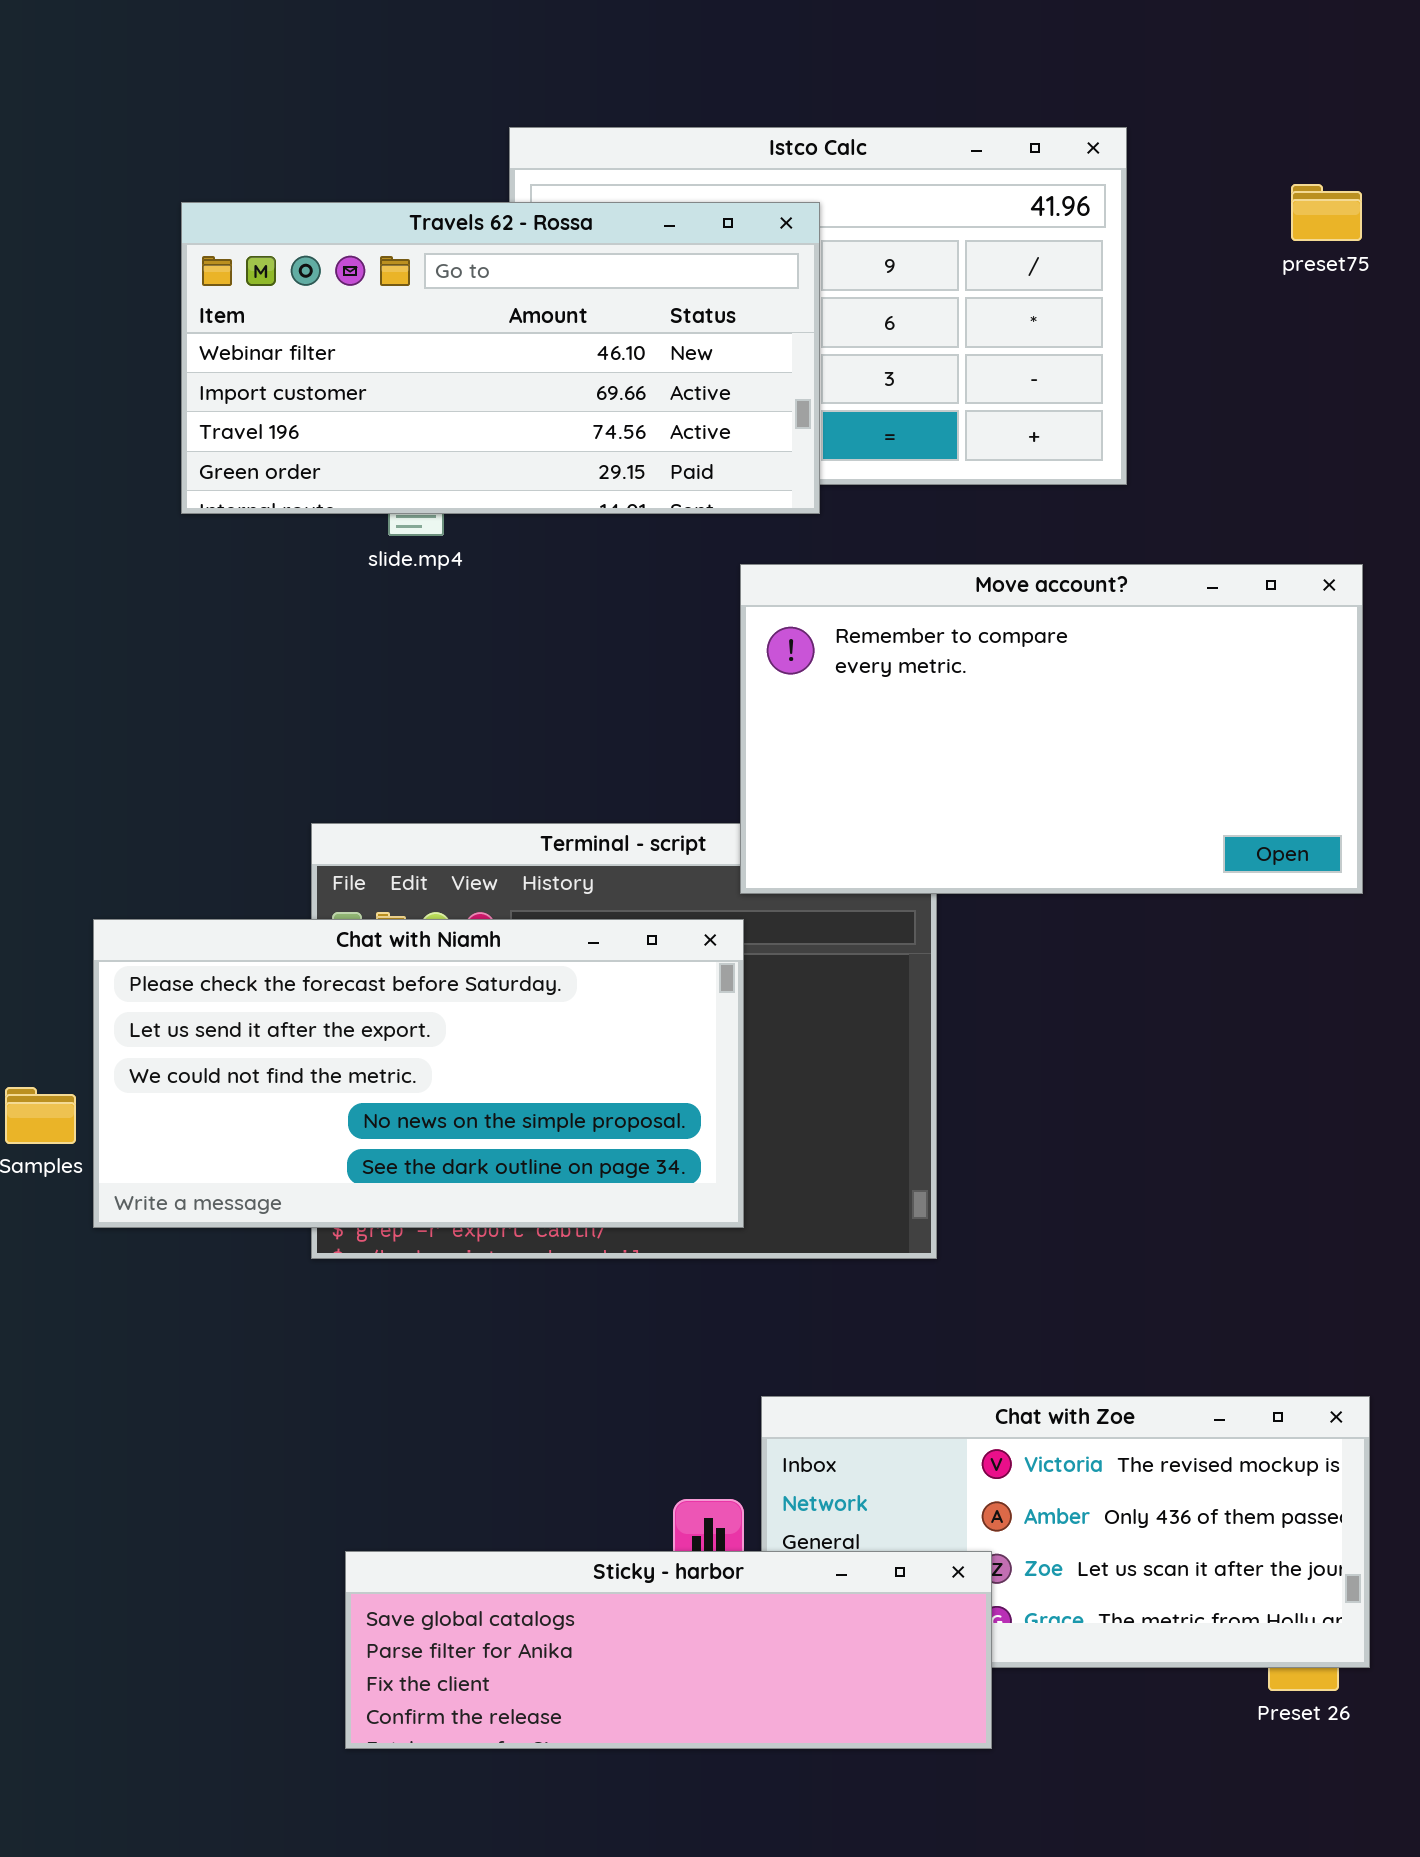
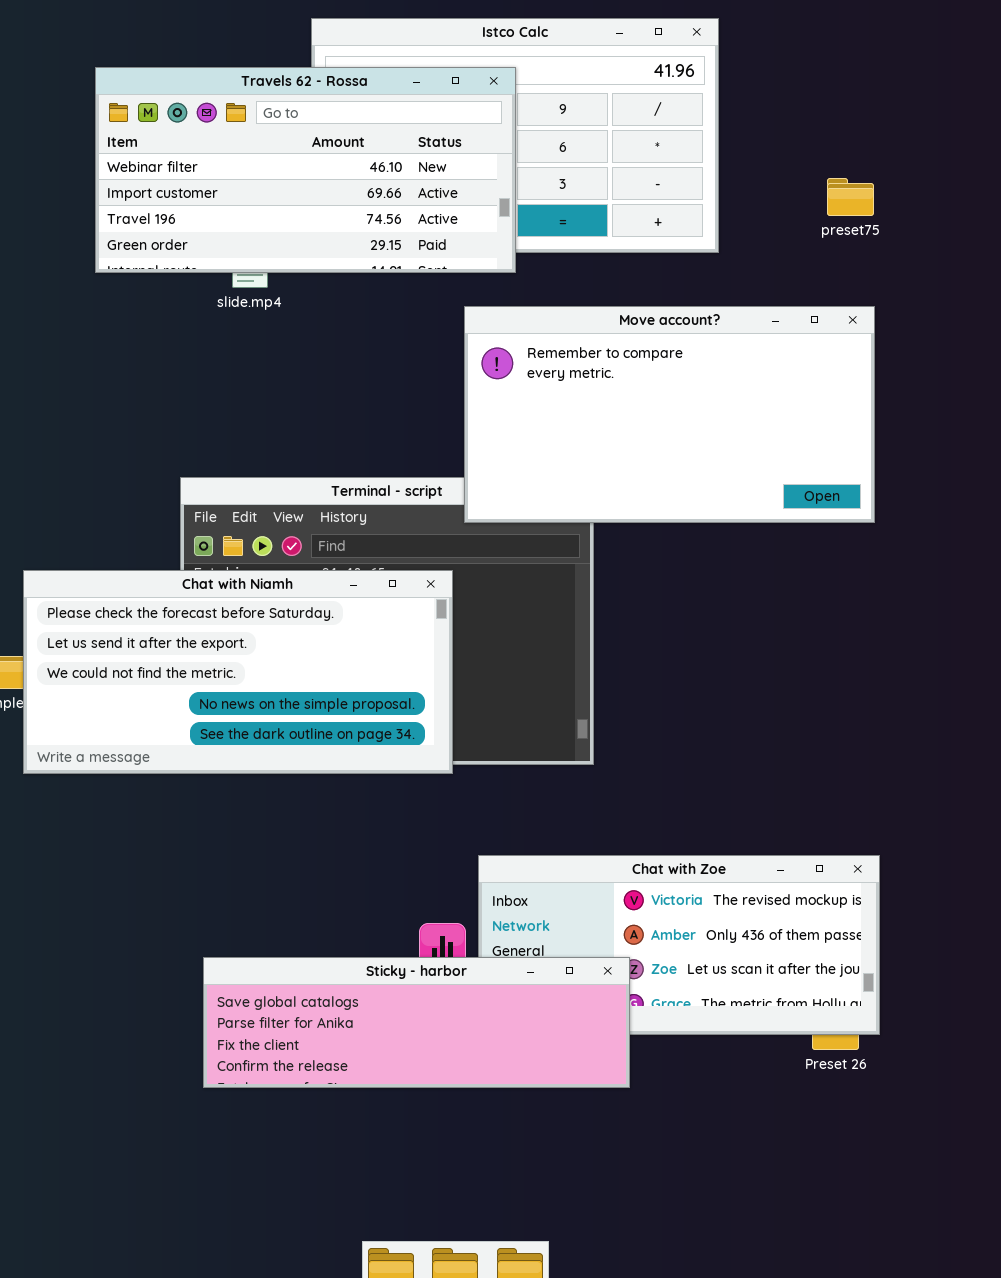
preset75: [1291,184,1362,241] -> [827,178,874,216], moved
Chat with Niamh: [93,919,744,1228] -> [23,570,453,774], moved

